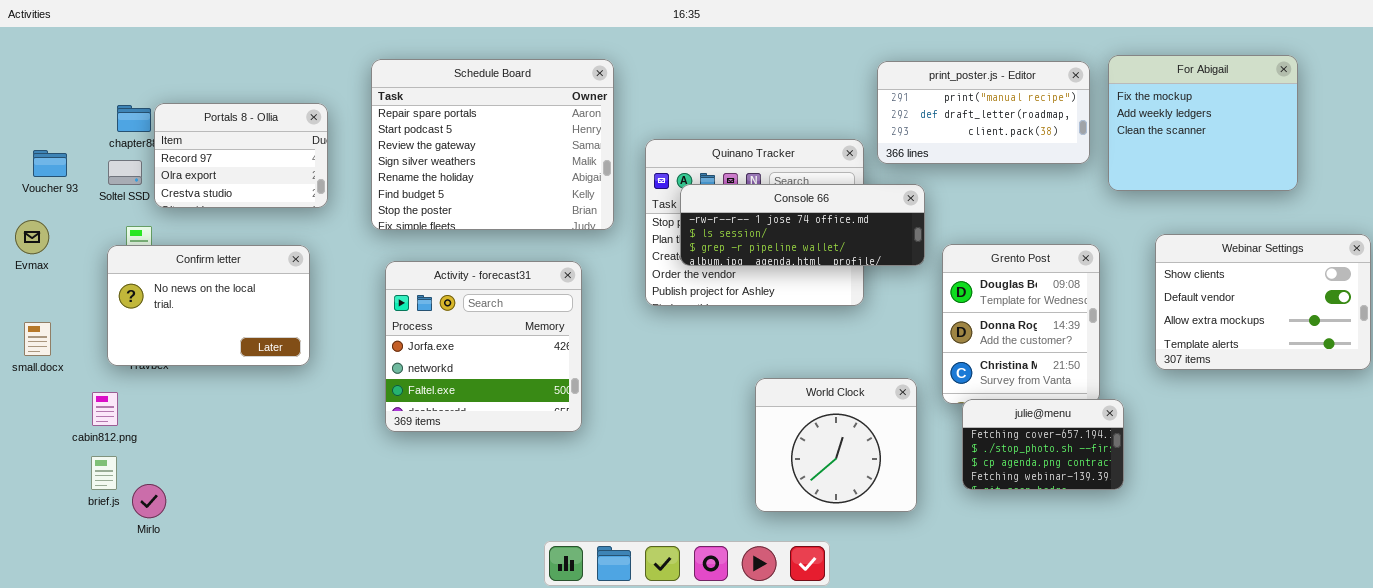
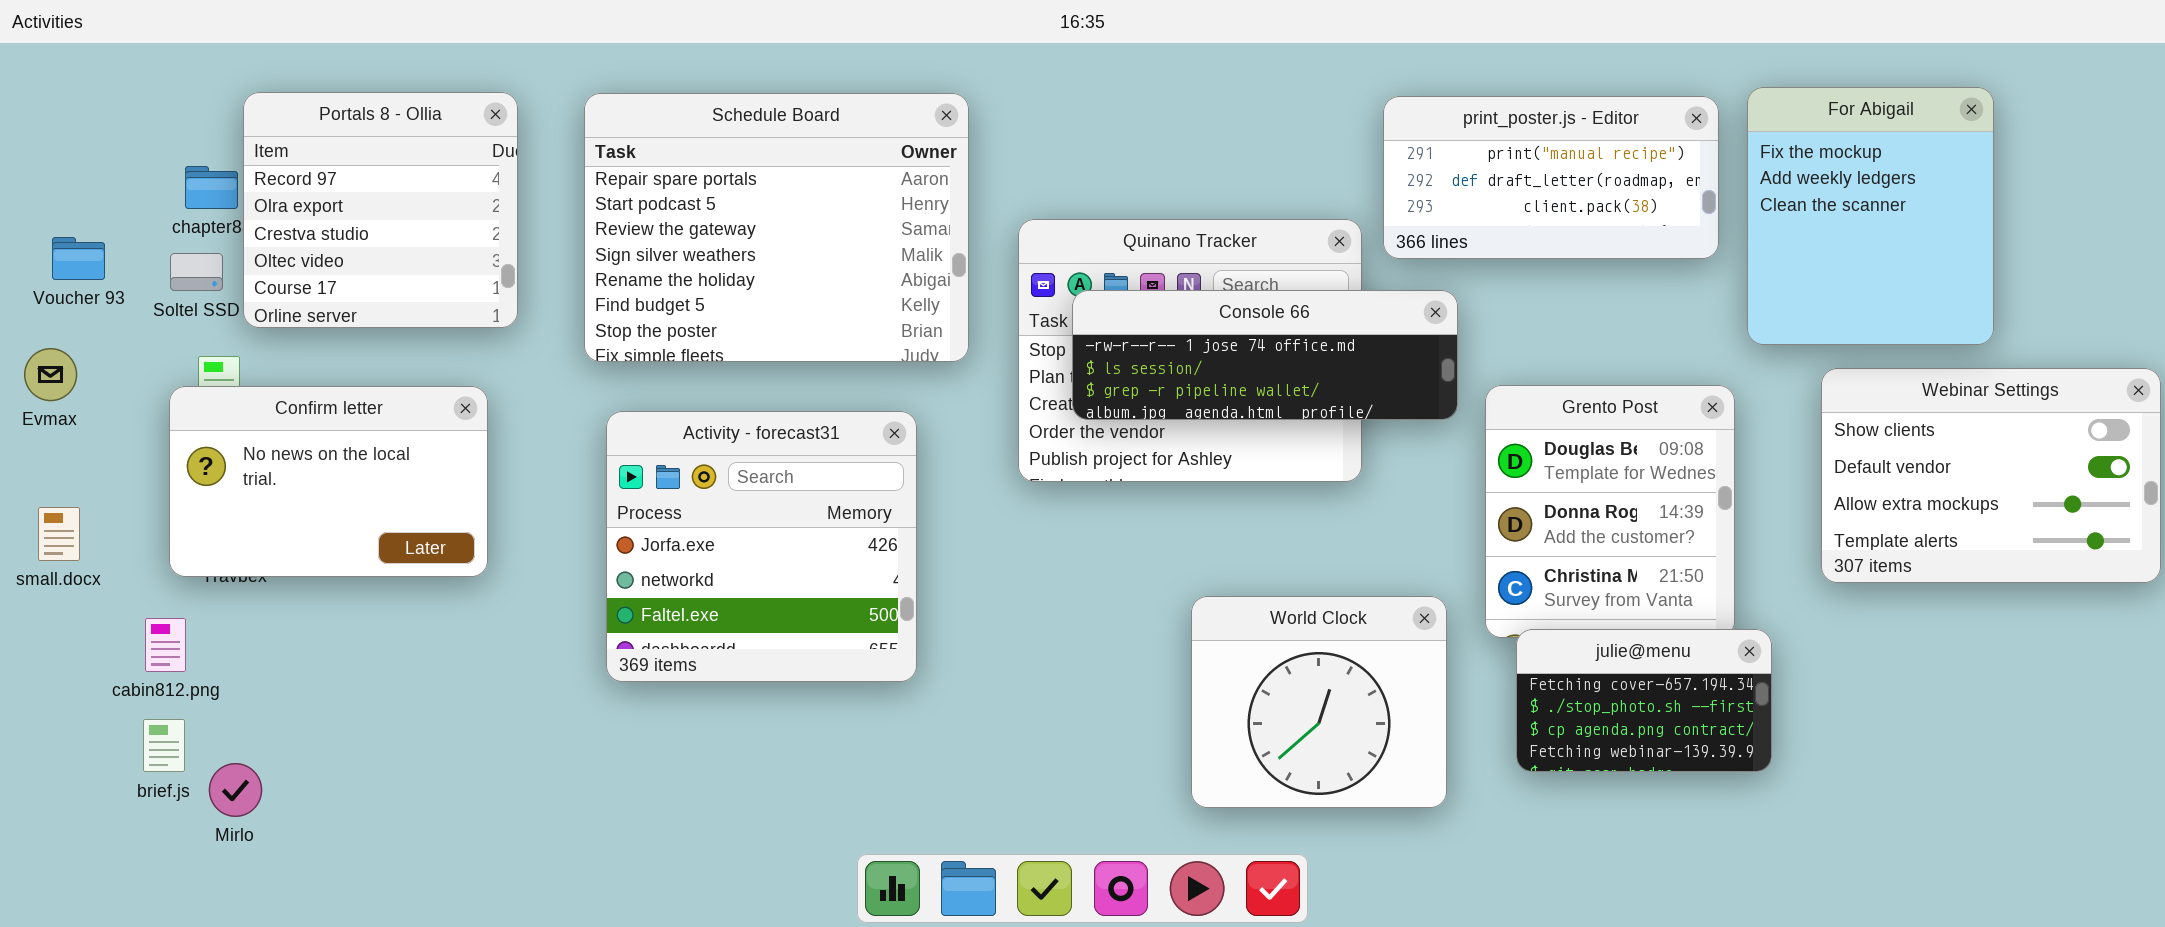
For Abigail: [1108,55,1298,191] -> [1747,87,1994,345], resized
Portals 8 - Ollia: [154,103,328,208] -> [243,92,518,328], resized

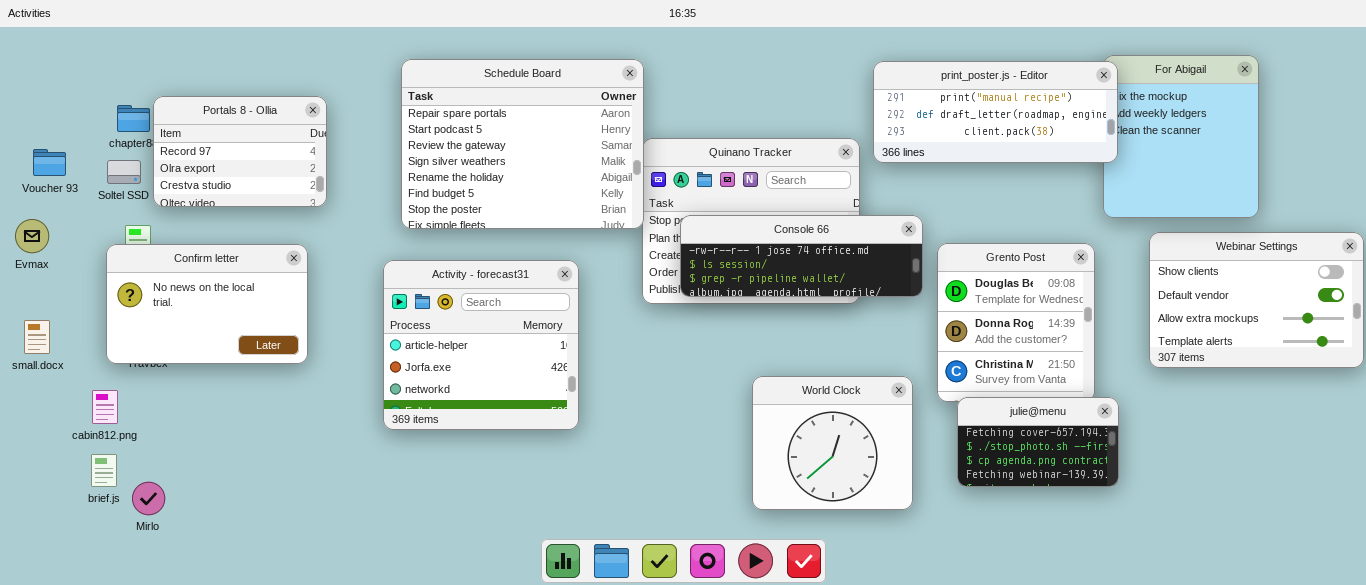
Portals 8 - Ollia: [243,92,518,328] -> [153,96,327,207], resized
Schedule Board: [584,93,969,362] -> [401,59,644,229], moved
print_poster.js - Editor: [1383,96,1719,259] -> [873,61,1118,163], resized
Console 66: [1072,290,1458,420] -> [680,215,923,297], moved
Activity - forecast31: [606,411,917,682] -> [383,260,579,430], scrolled up 1 row

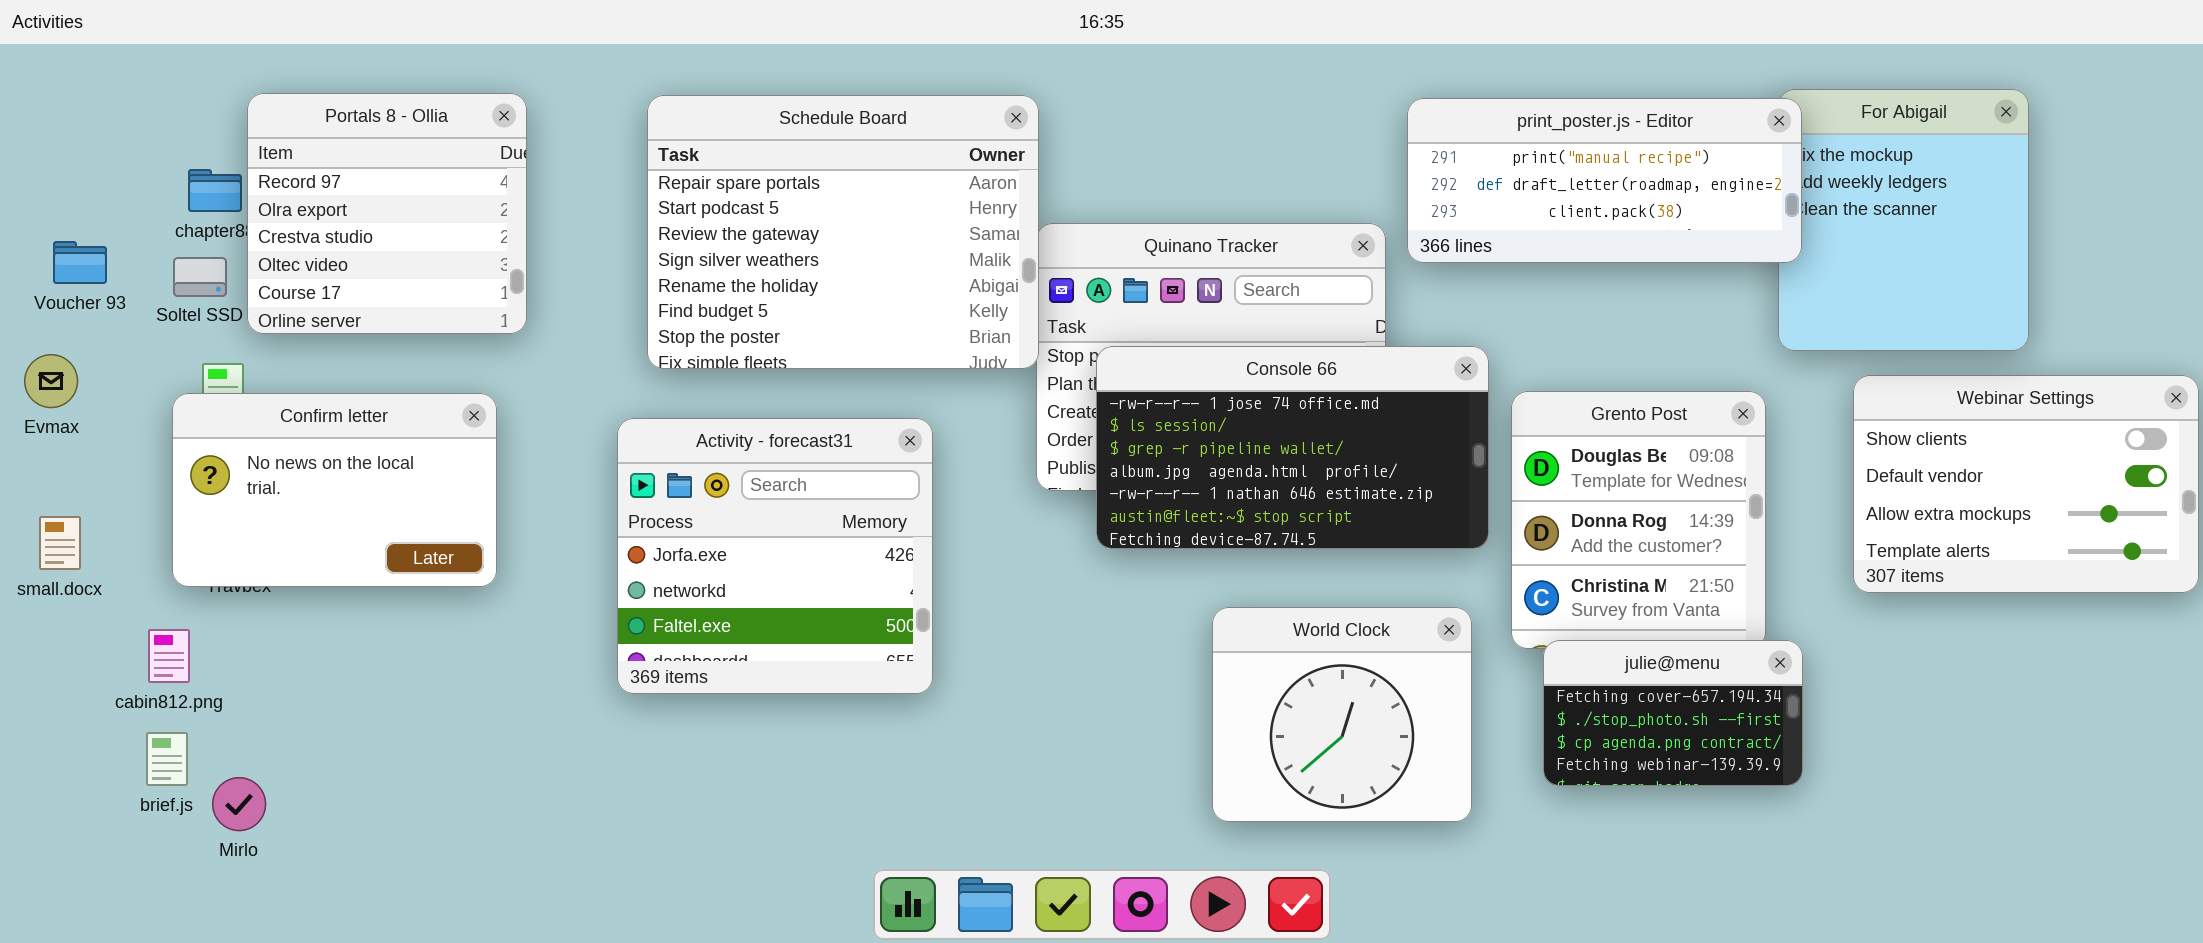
Portals 8 - Ollia: [153,96,327,207] -> [247,93,527,334], resized
Console 66: [680,215,923,297] -> [1096,346,1489,549], resized
Activity - forecast31: [383,260,579,430] -> [617,418,933,694], scrolled down 1 row

